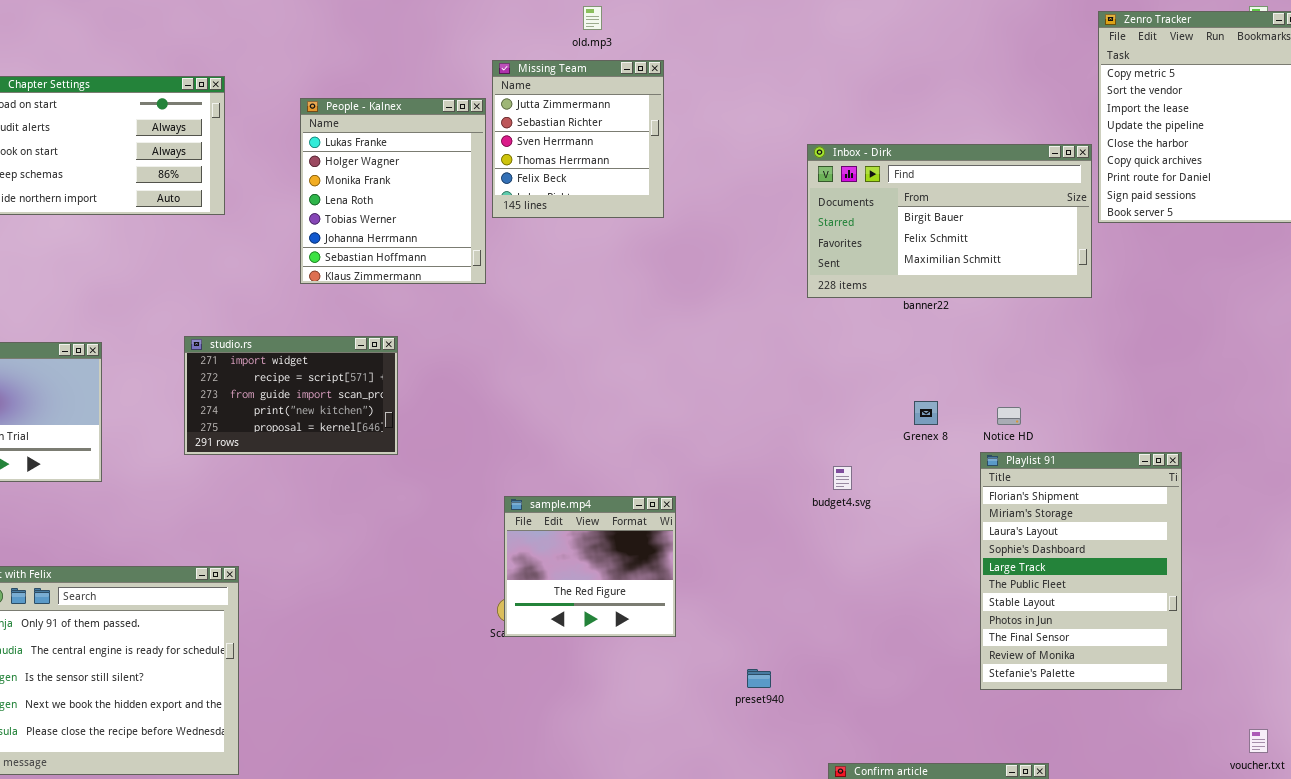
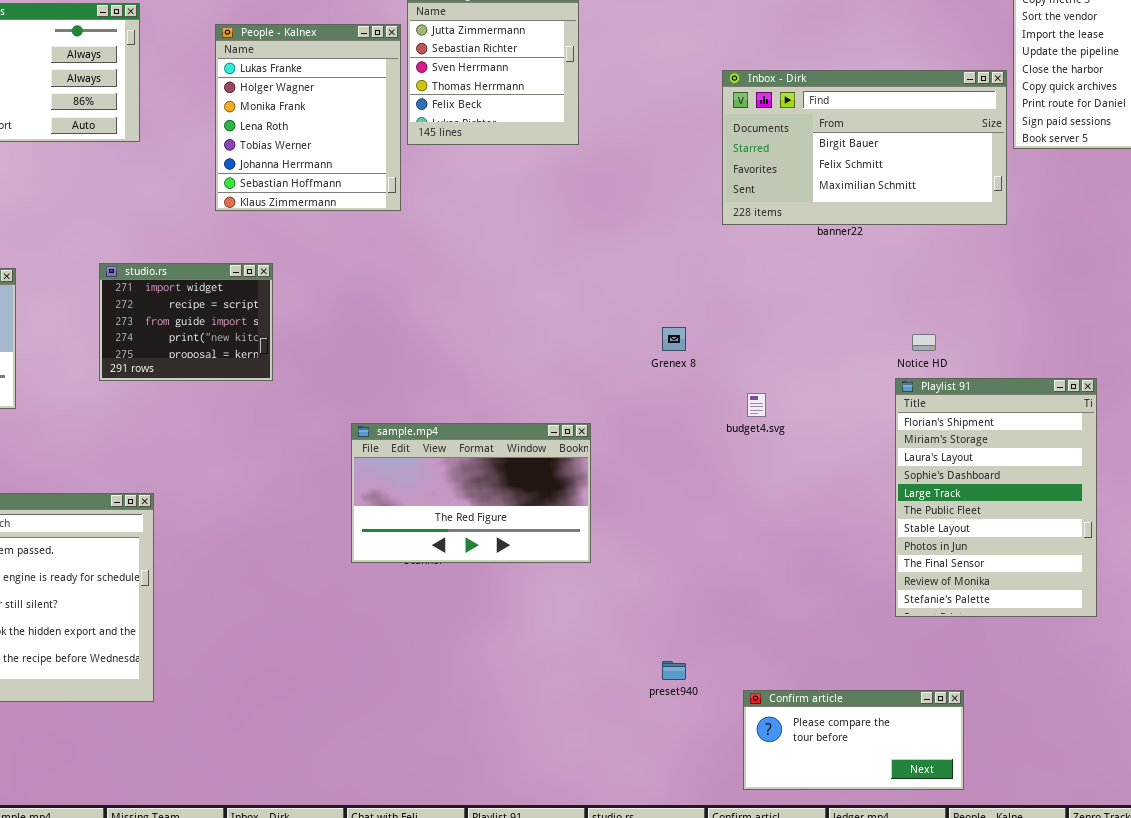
studio.rs: [184,336,398,455] -> [99,263,273,381], resized
Grenex 8: [914,401,938,425] -> [662,327,686,351], moved
sample.mp4: [504,496,676,637] -> [351,423,591,563], resized
preset940: [747,669,771,688] -> [662,661,686,680], moved

